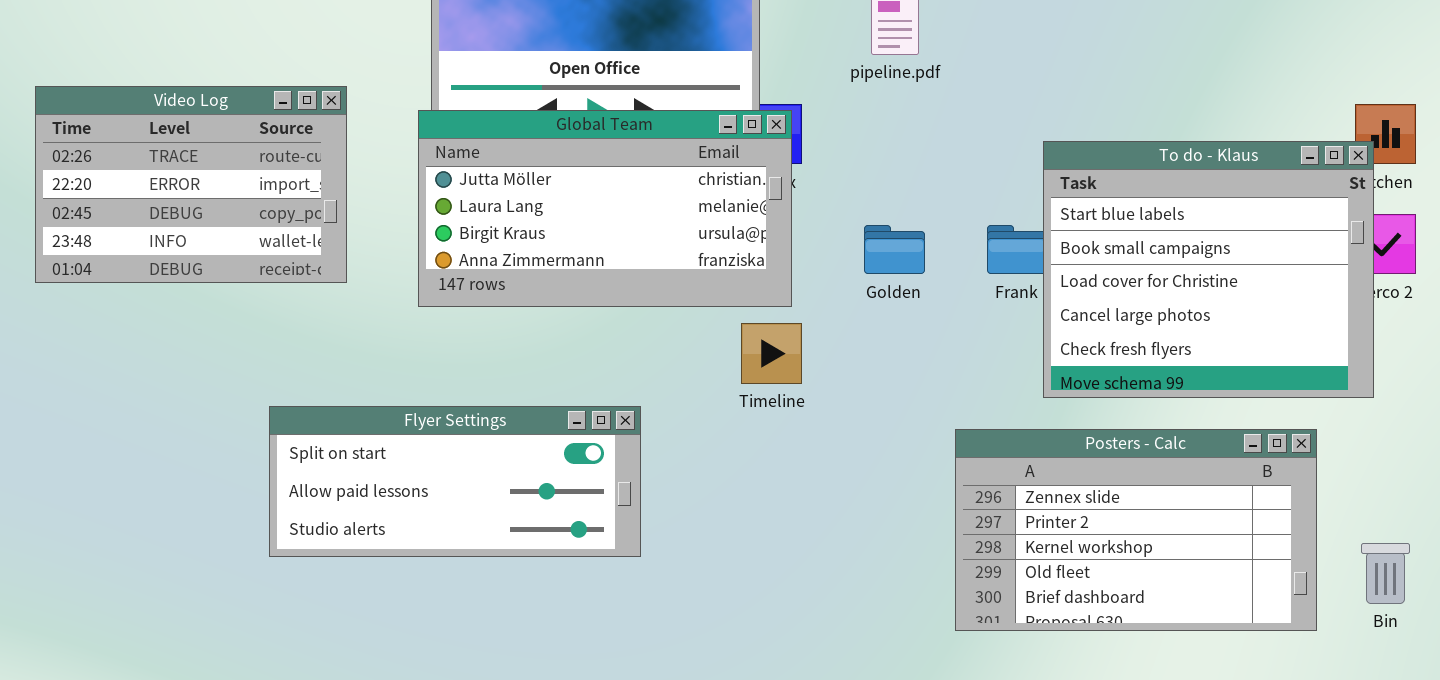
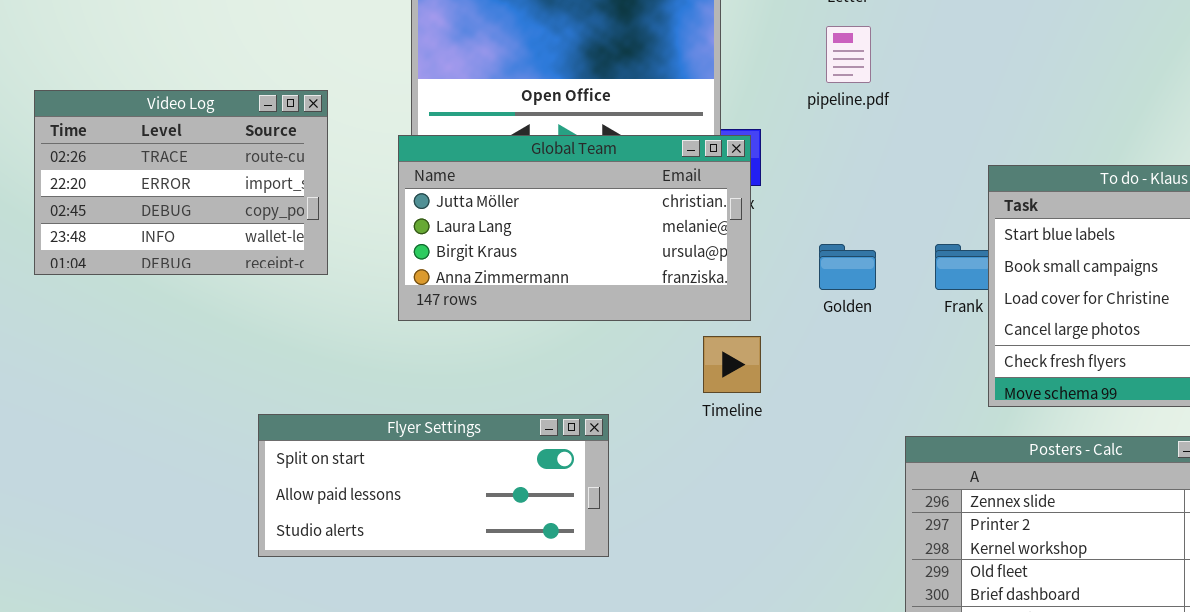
Video Log: [35,86,347,283] -> [34,90,328,275], moved

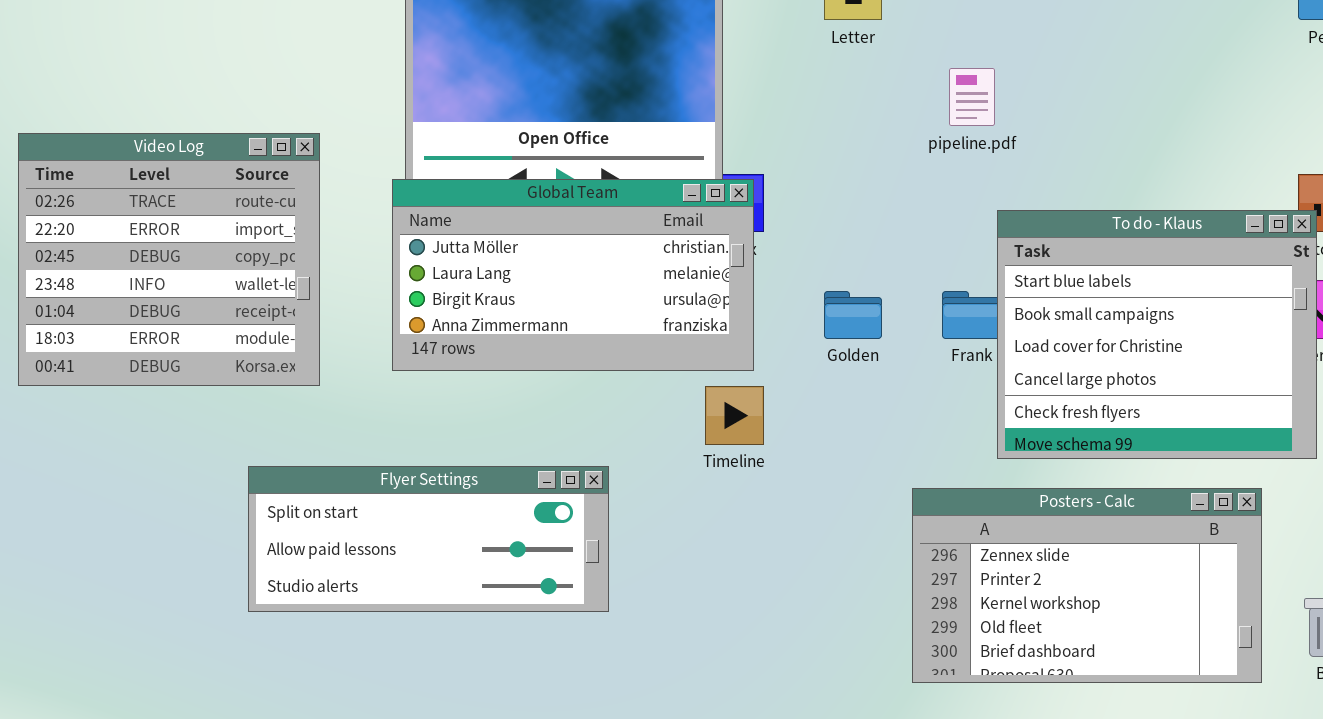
pipeline.pdf: [826,26,871,83] -> [949,68,995,126], moved
Video Log: [34,90,328,275] -> [18,133,320,386], resized

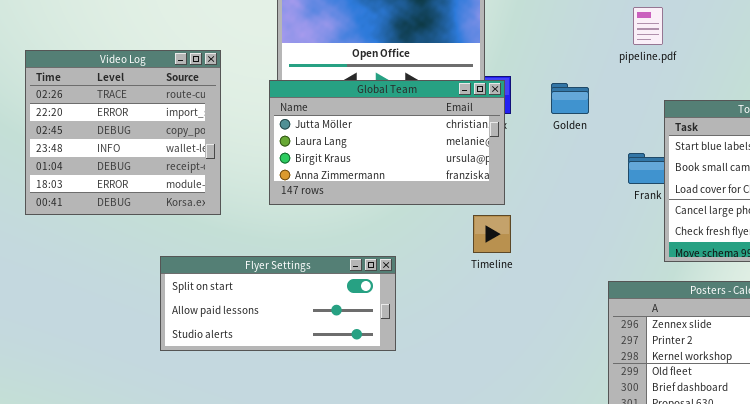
Golden: [824,291,882,339] -> [551,83,589,114], moved
Flyer Settings: [248,466,609,612] -> [160,256,396,351], moved

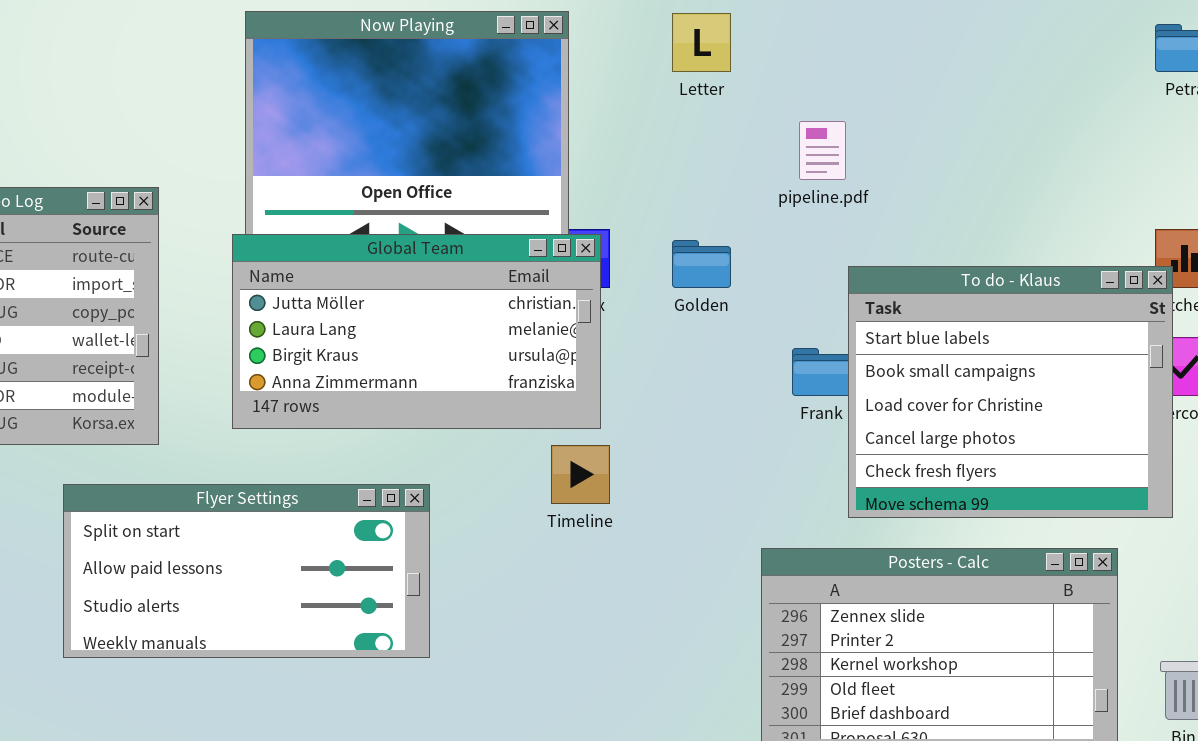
Flyer Settings: [160,256,396,351] -> [63,484,430,658], resized

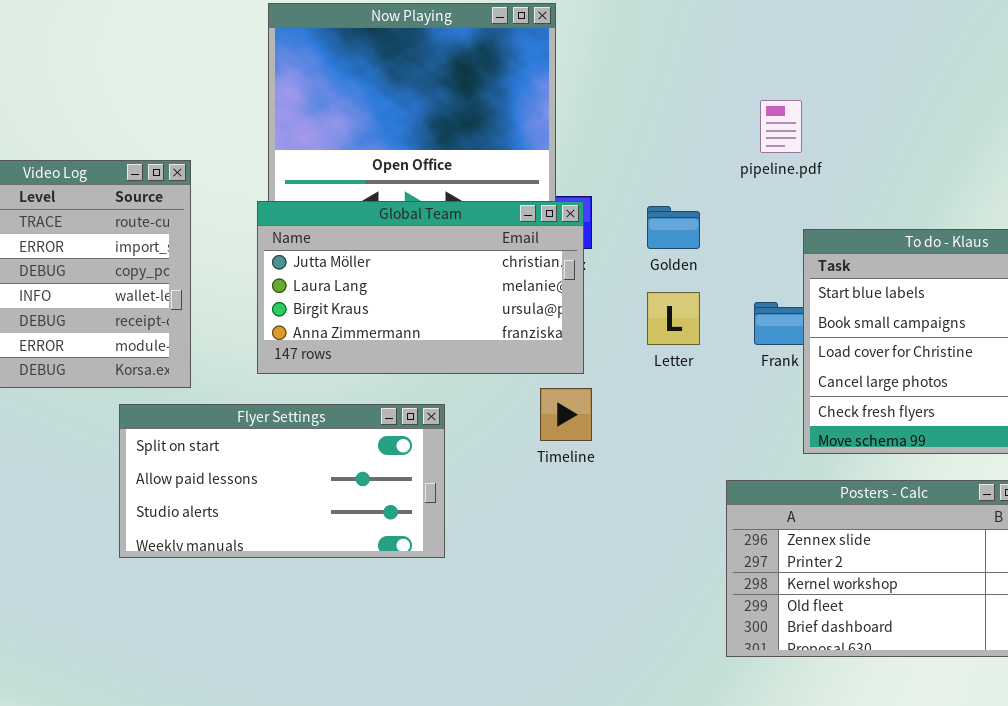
Letter: [672,13,731,72] -> [647,292,700,345], moved
Flyer Settings: [63,484,430,658] -> [119,404,445,558], moved

